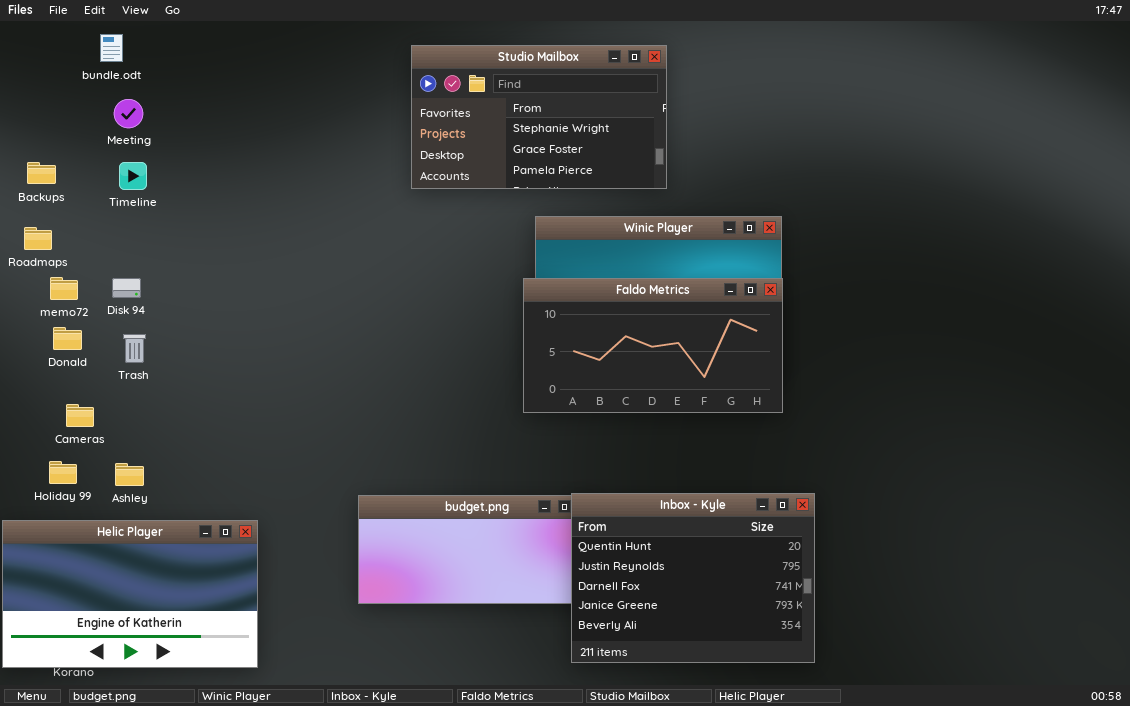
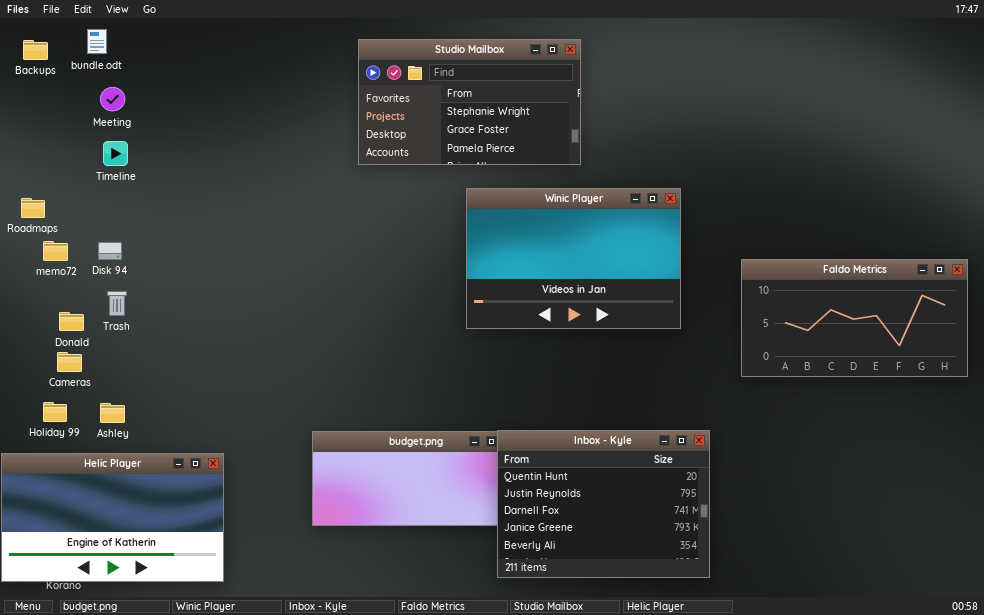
Backups: [27,162,56,184] -> [23,40,48,60], moved
Faldo Metrics: [523,278,783,413] -> [741,259,968,377], moved
Donald: [53,327,82,350] -> [59,312,84,331], moved

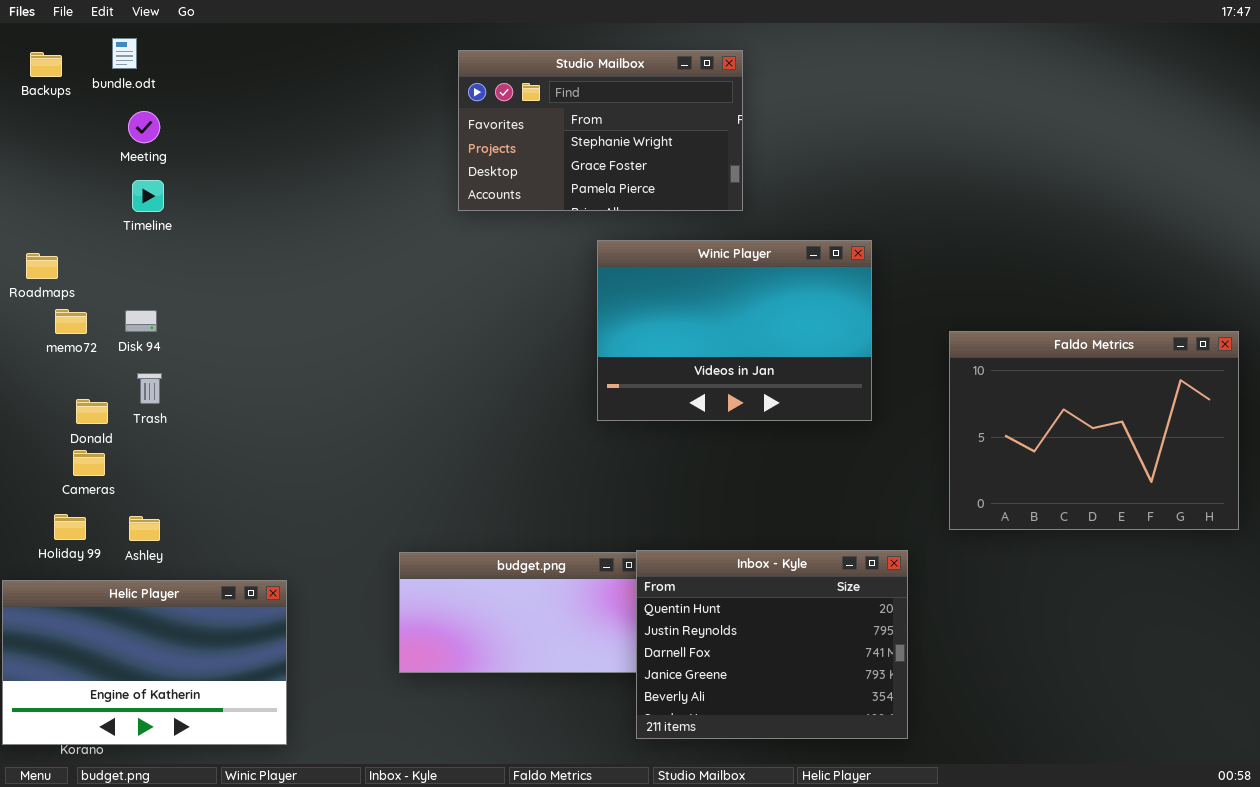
Faldo Metrics: [741,259,968,377] -> [949,331,1239,530], resized

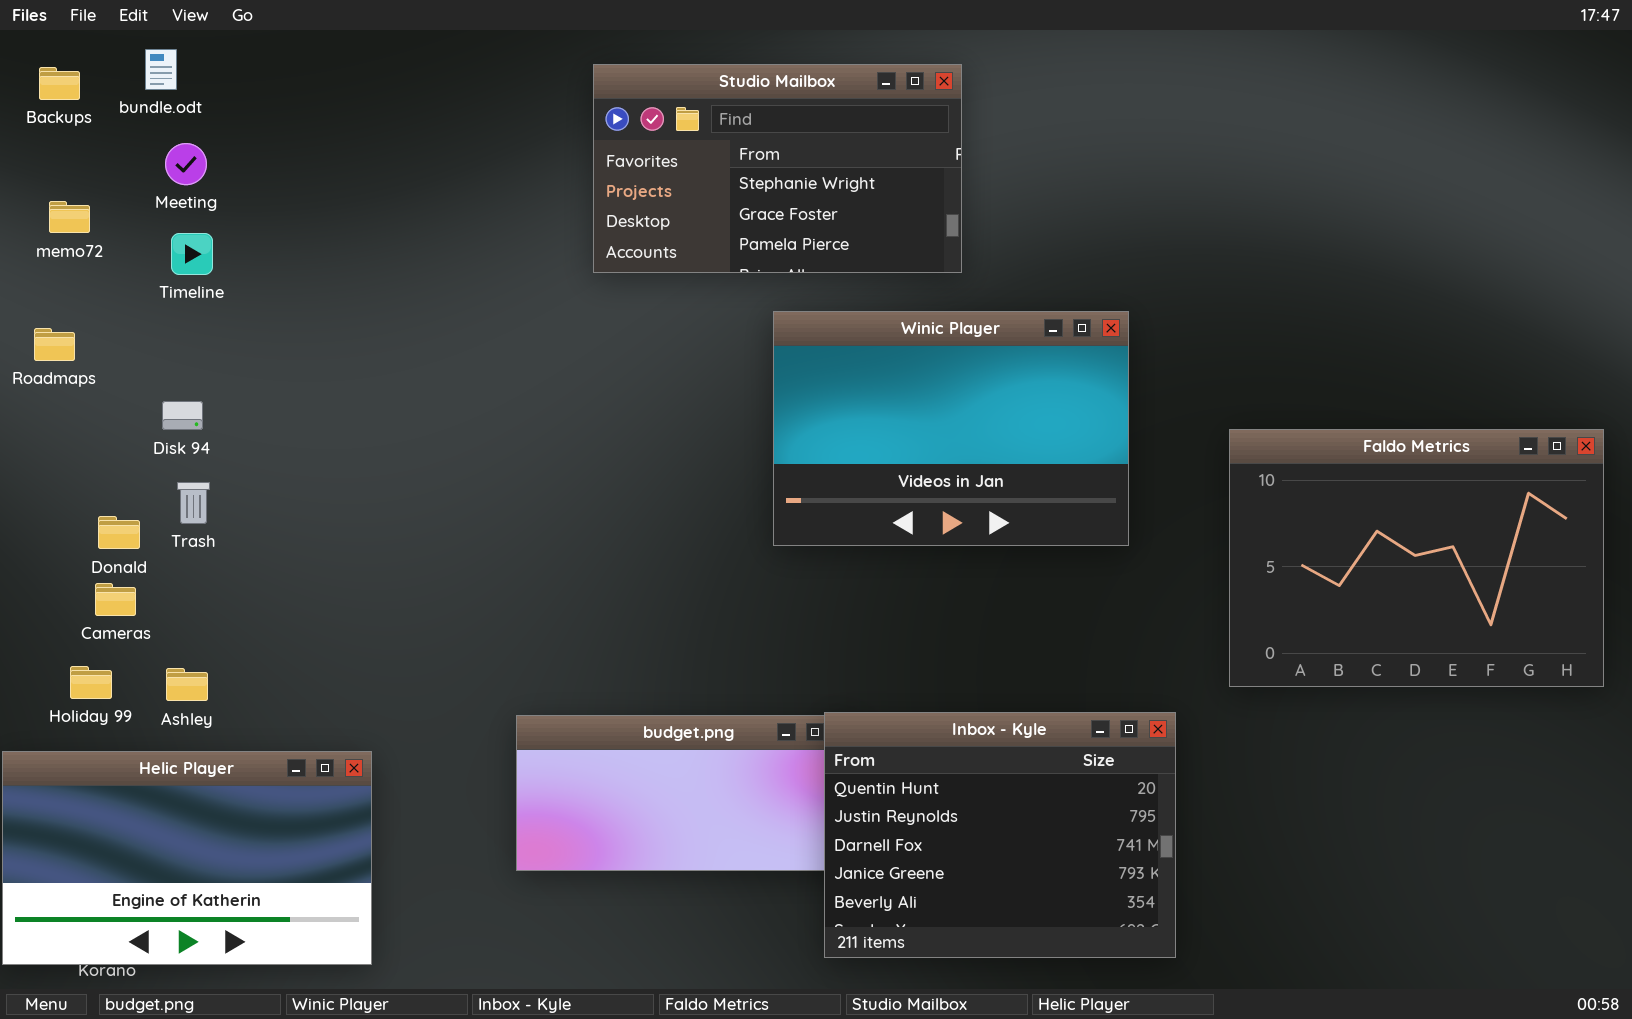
memo72: [55,309,87,334] -> [49,201,90,233], moved

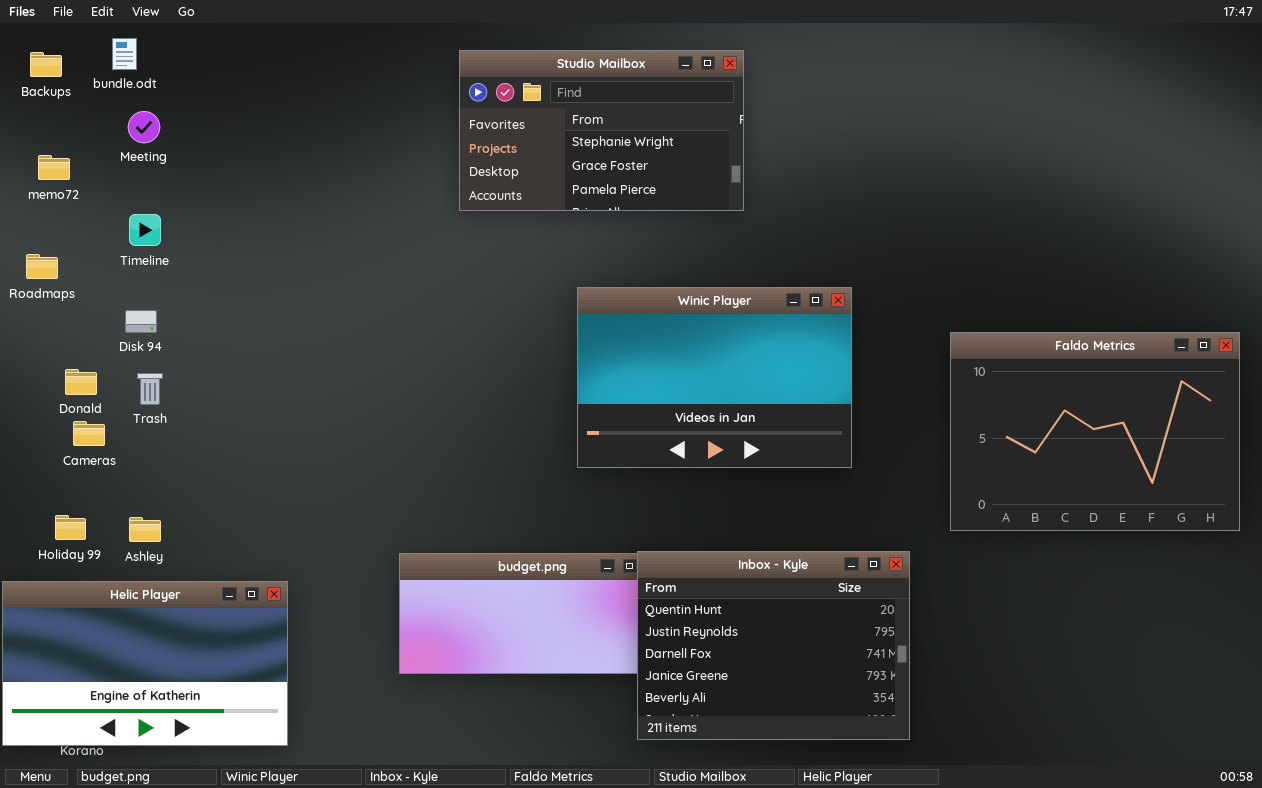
Timeline: [171,233,213,275] -> [129,214,161,246], moved
Winic Player: [773,311,1129,546] -> [577,287,852,468], moved
Donald: [98,516,140,549] -> [65,369,97,395], moved
Cameras: [95,583,136,616] -> [73,421,105,446], moved

